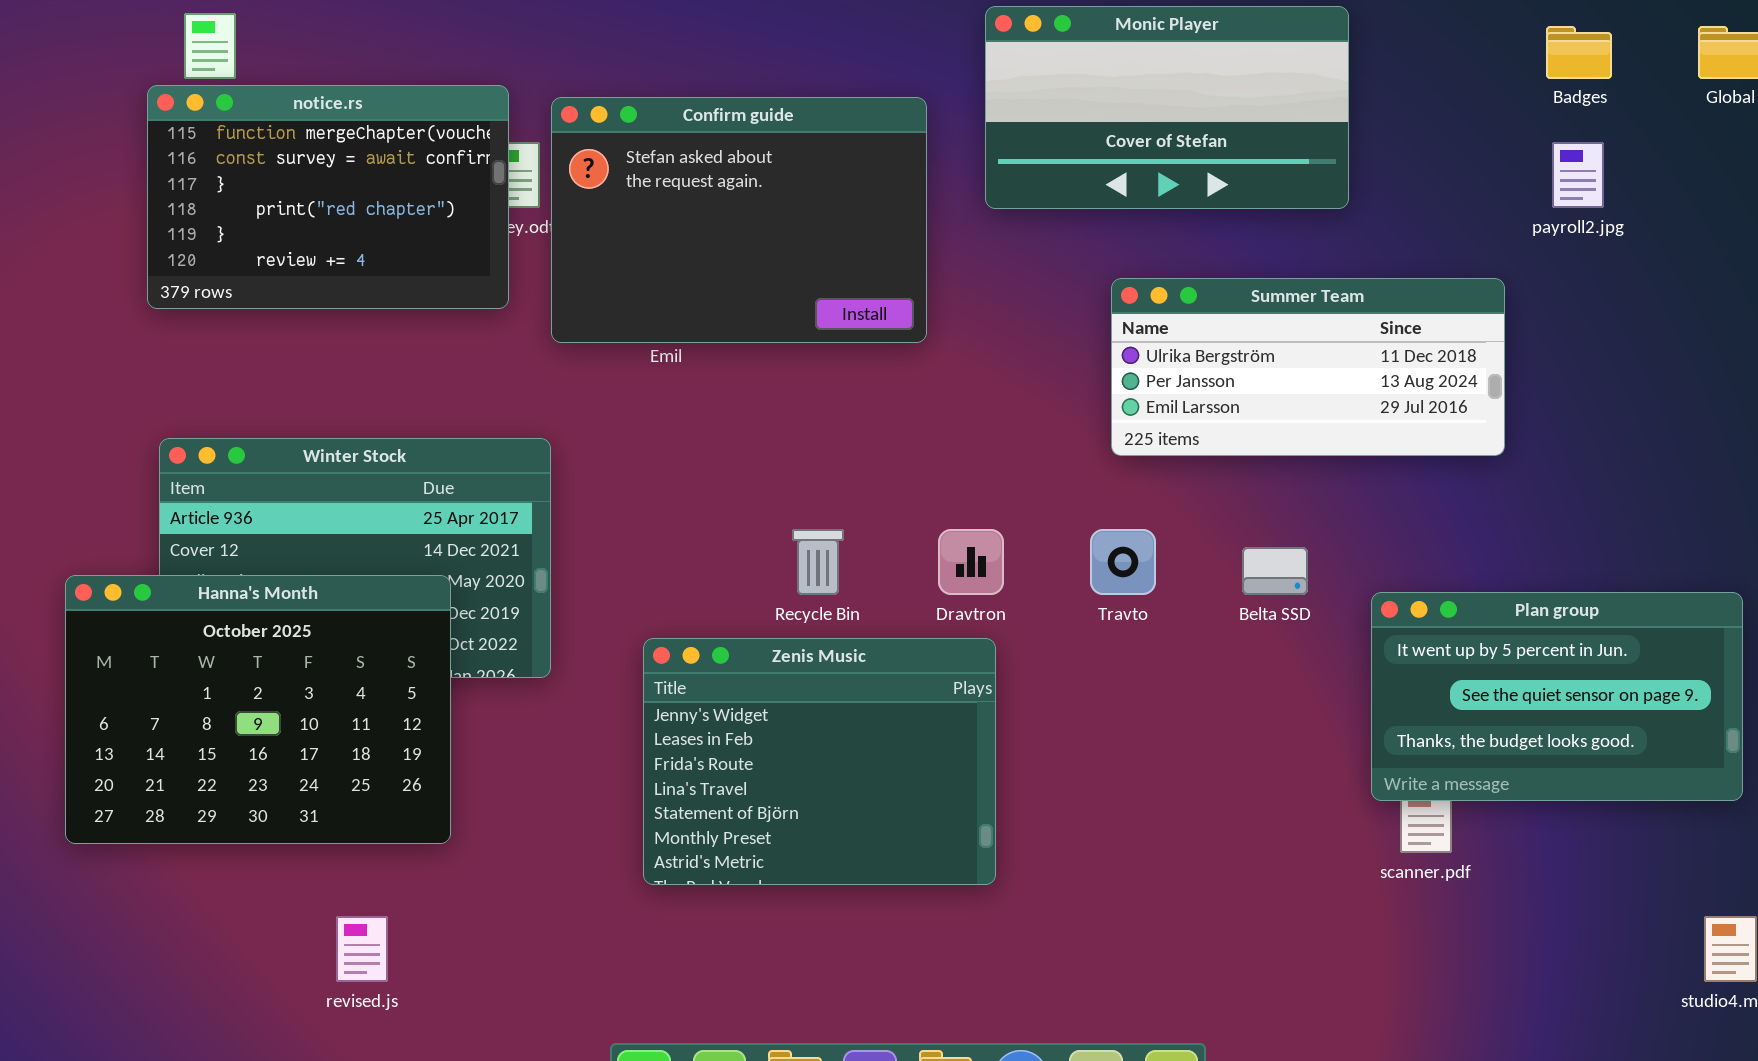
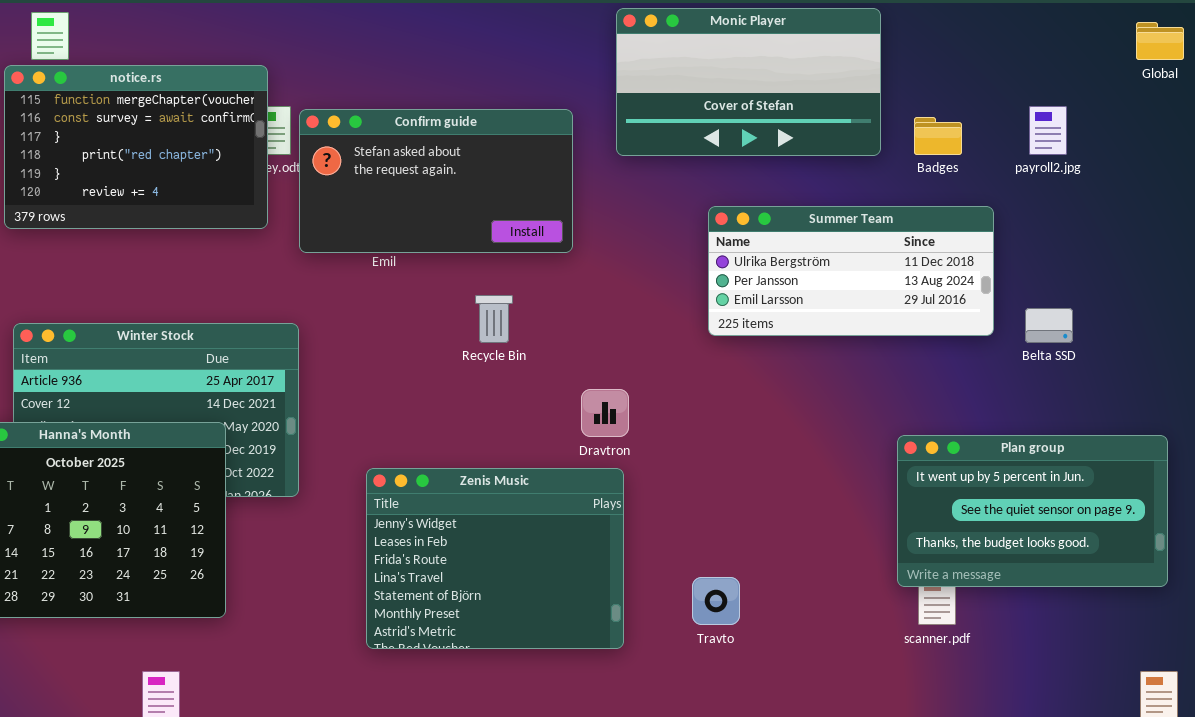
Badges: [1546,26,1612,79] -> [914,117,962,155], moved
Confirm guide: [551,97,927,343] -> [299,109,573,253], resized
Recycle Bin: [792,529,844,595] -> [475,295,513,343], moved
Travto: [1090,529,1156,595] -> [692,577,740,625], moved
Belta SSD: [1242,547,1308,595] -> [1025,308,1073,343], moved

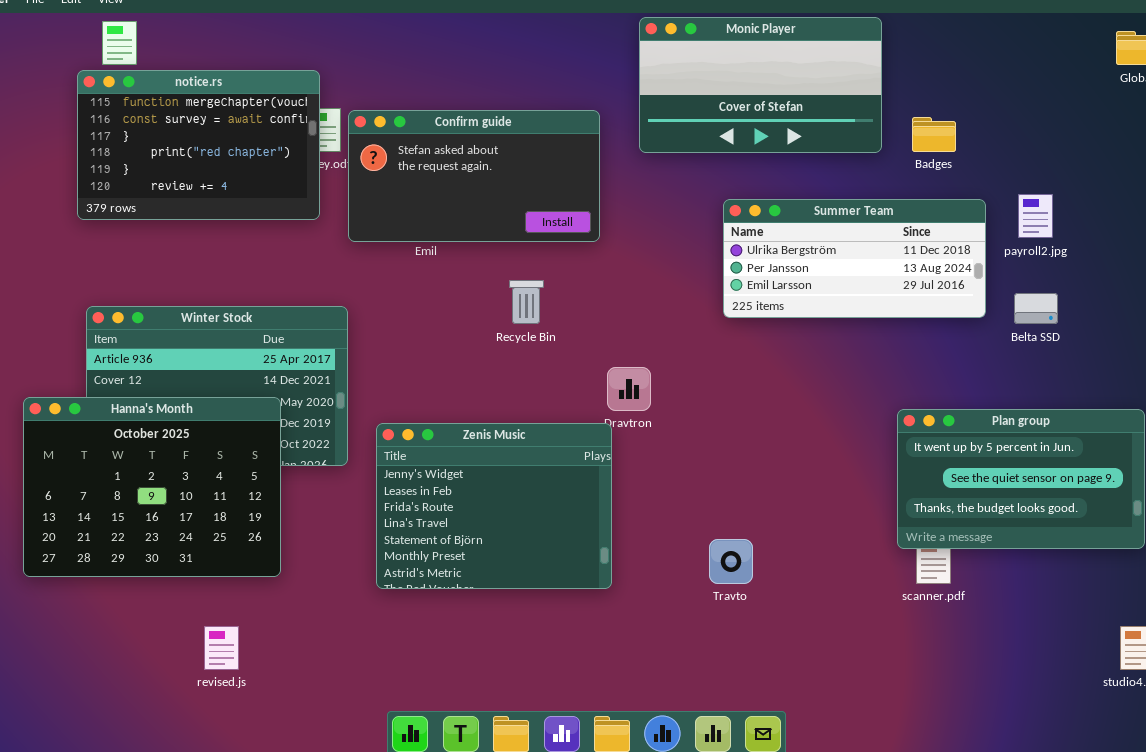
payroll2.jpg: [1029,106,1067,155] -> [1018,194,1053,238], moved
Zenis Music: [366,468,624,649] -> [376,423,612,589], moved

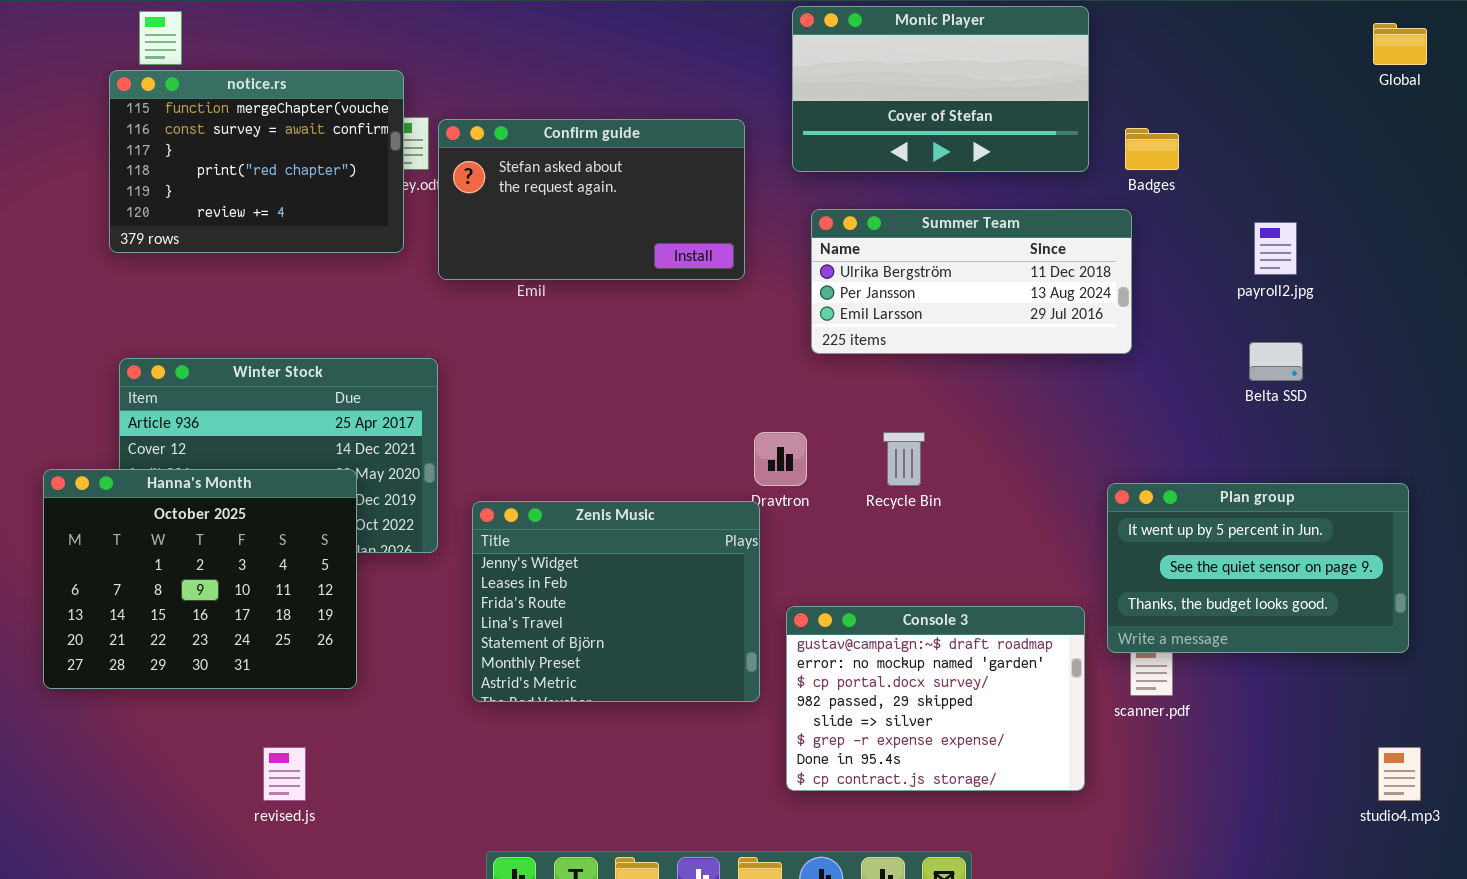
Summer Team: [723,199,986,318] -> [811,209,1132,354], moved
Recycle Bin: [509,280,544,324] -> [883,432,925,486], moved
Console 3: none -> [786,606,1085,791], opened

